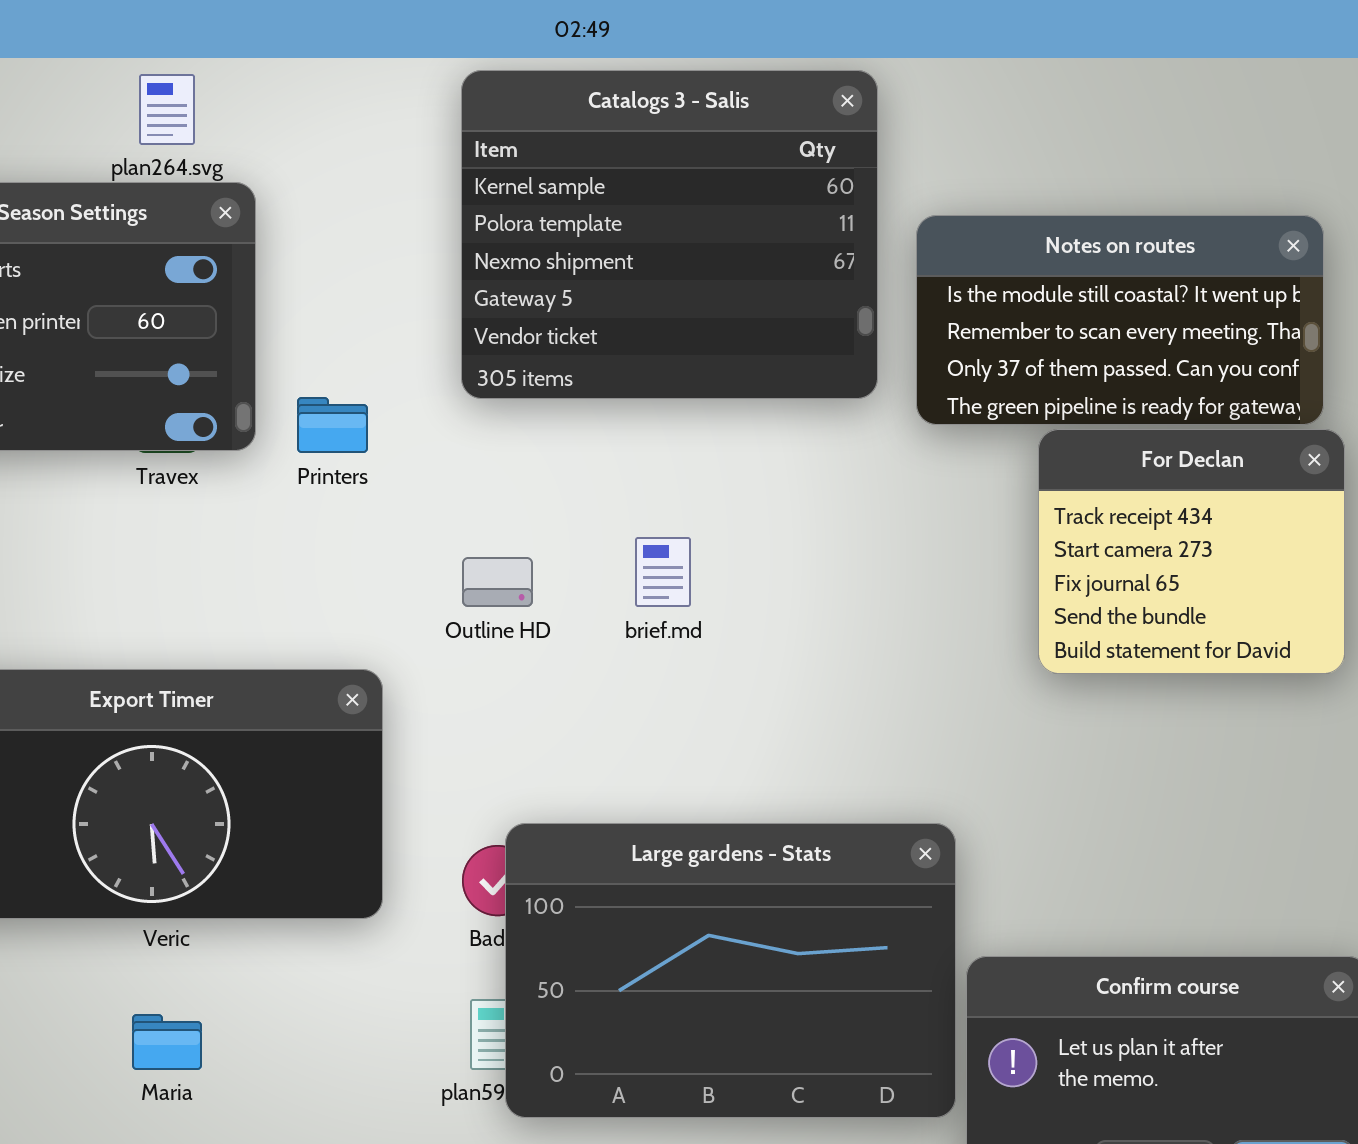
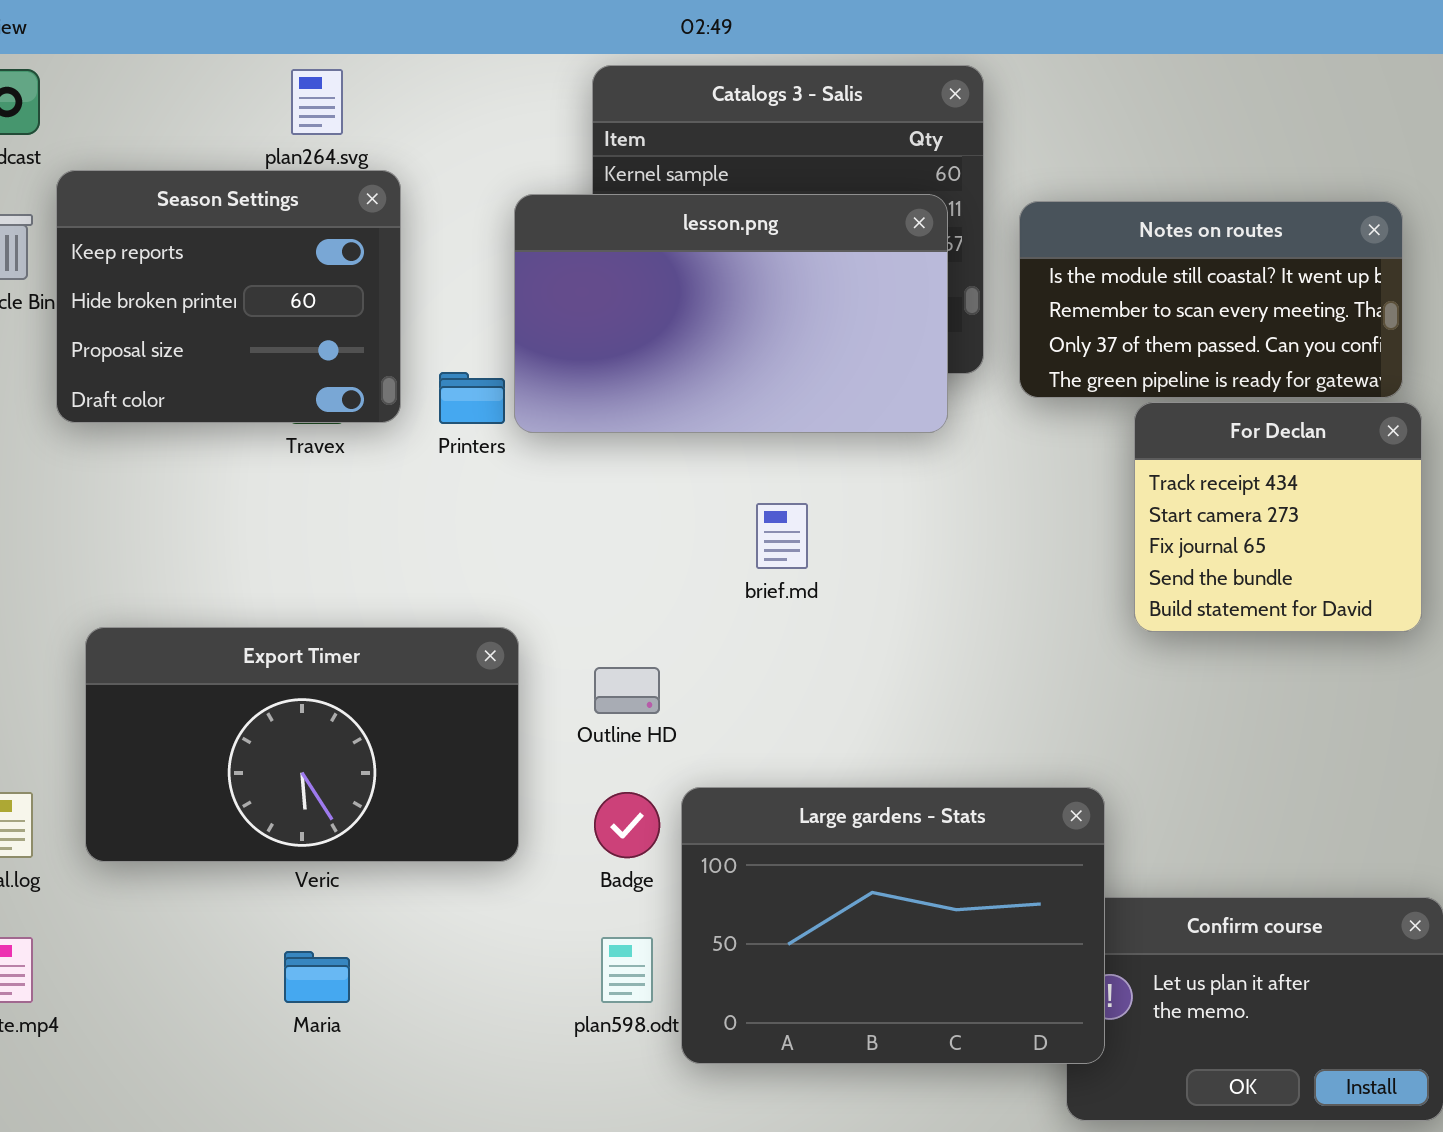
lesson.png: none -> [514,194,948,433], opened
Outline HD: [462,557,533,607] -> [594,667,660,714], moved
Large gardens - Stats: [505,823,956,1118] -> [681,787,1105,1064], moved

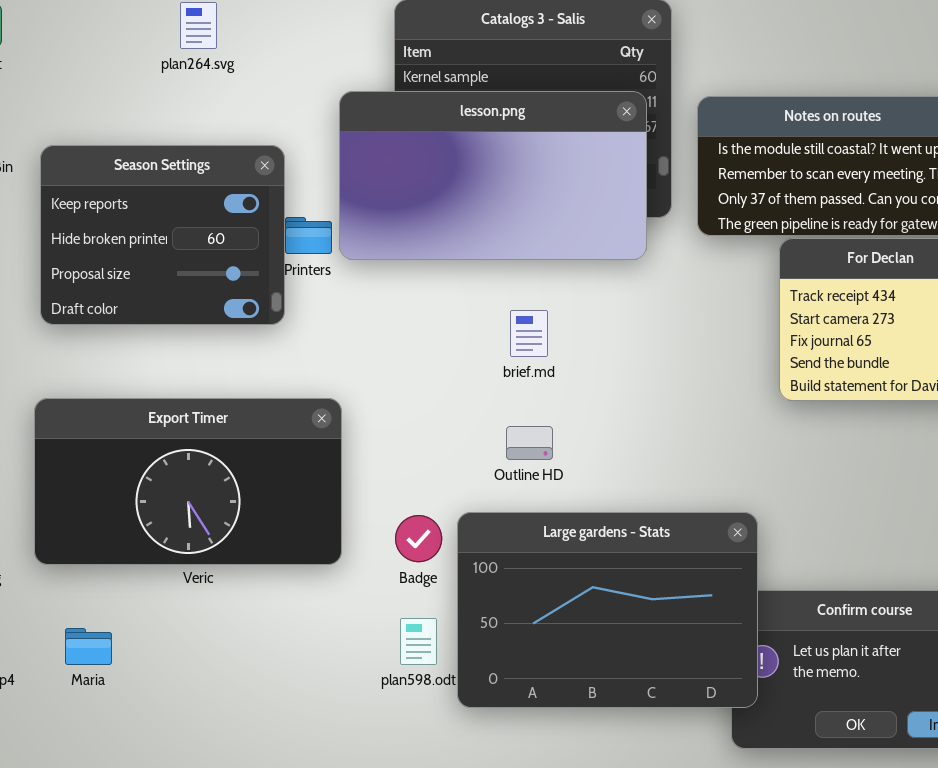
Season Settings: [56,170,401,423] -> [40,145,285,325], moved
Outline HD: [594,667,660,714] -> [506,426,553,460], moved
Maria: [284,951,350,1003] -> [65,628,112,665], moved

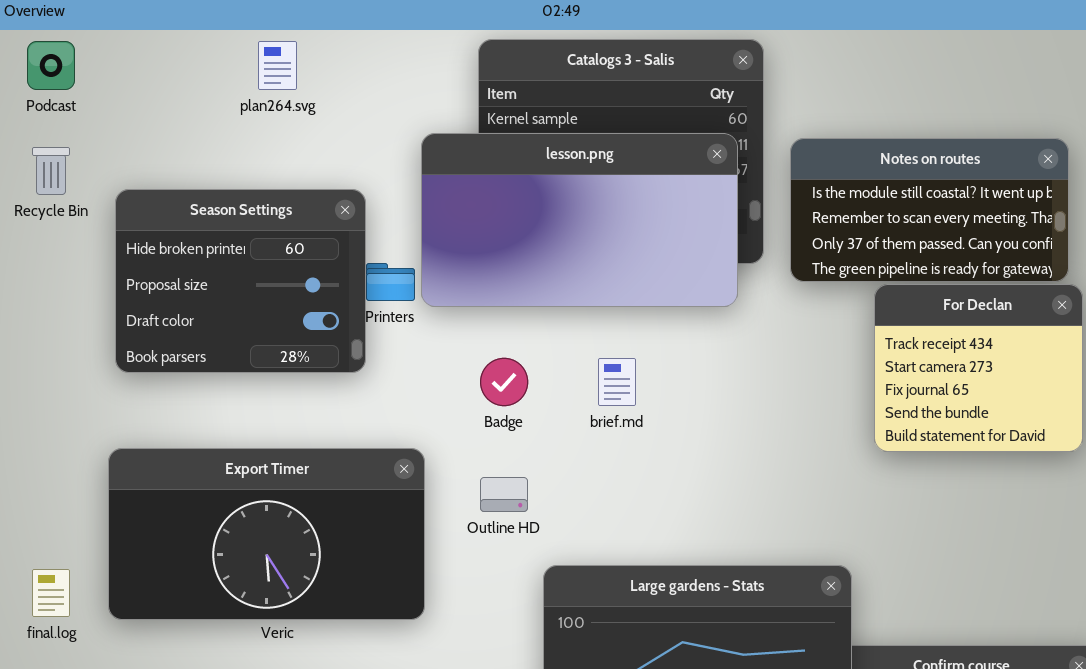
Season Settings: [40,145,285,325] -> [115,189,366,373], scrolled down 1 row
Outline HD: [506,426,553,460] -> [480,477,528,512], moved
Badge: [395,515,442,562] -> [480,358,528,406], moved

